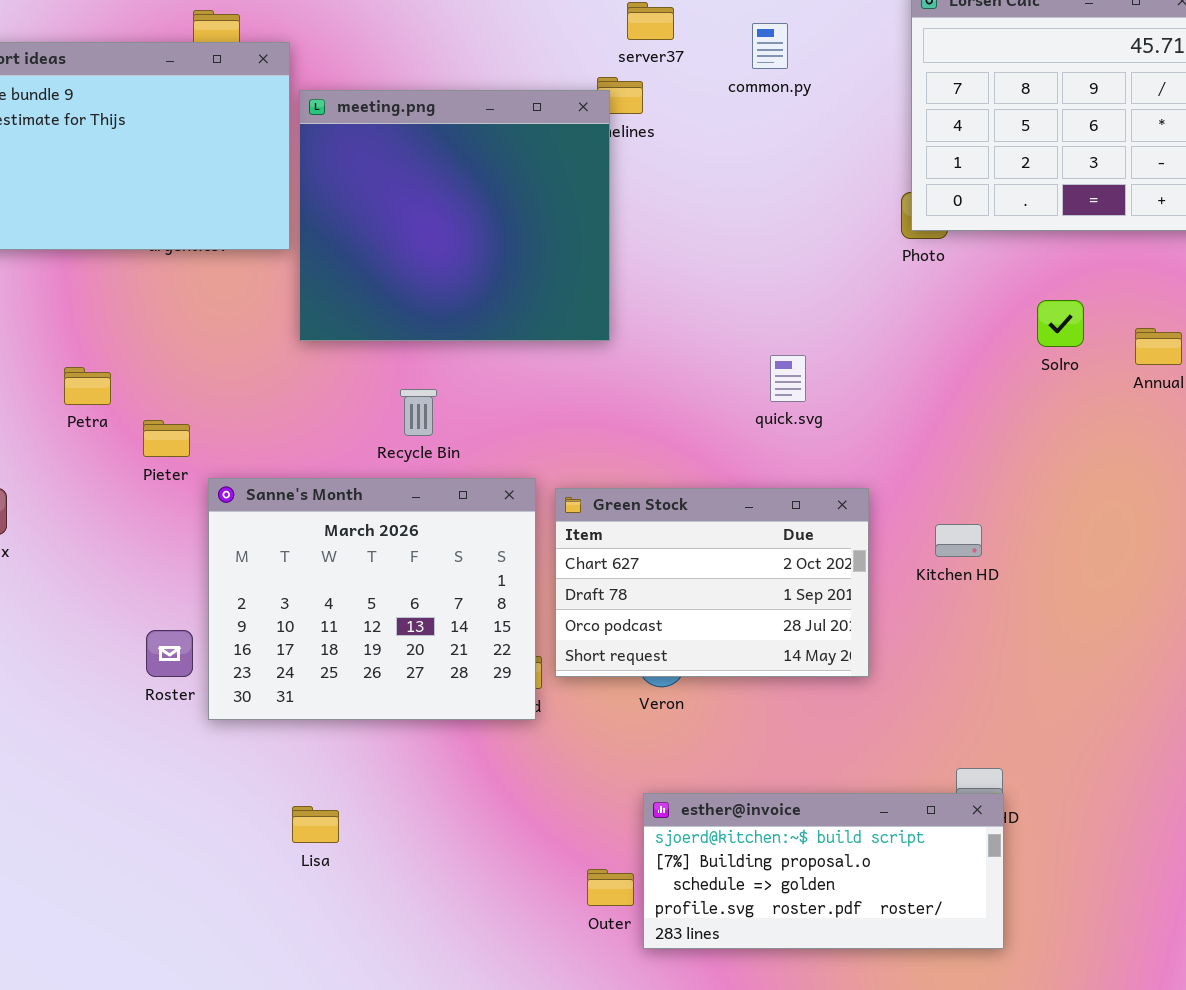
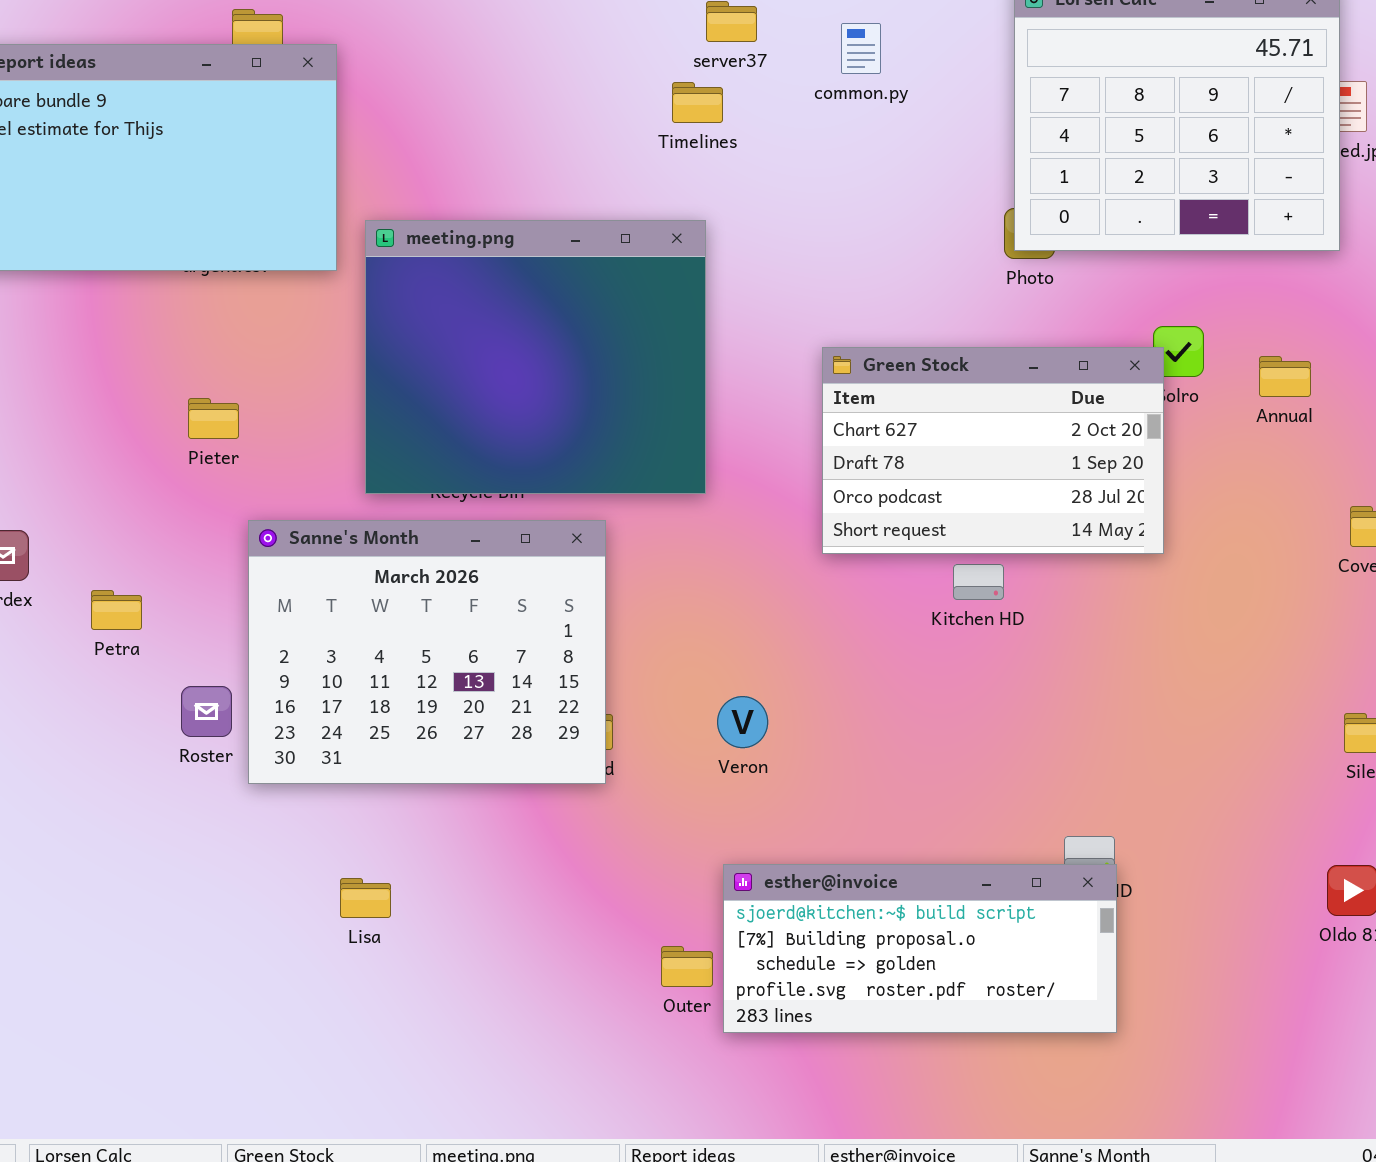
meeting.png: [299,90,610,341] -> [365,220,706,494], moved
Petra: [64,367,111,405] -> [91,590,142,630], moved
Pieter: [143,420,190,457] -> [188,398,239,439], moved
Green Stock: [555,488,869,677] -> [822,347,1164,554], moved
Kitchen HD: [935,524,982,557] -> [953,564,1004,600], moved

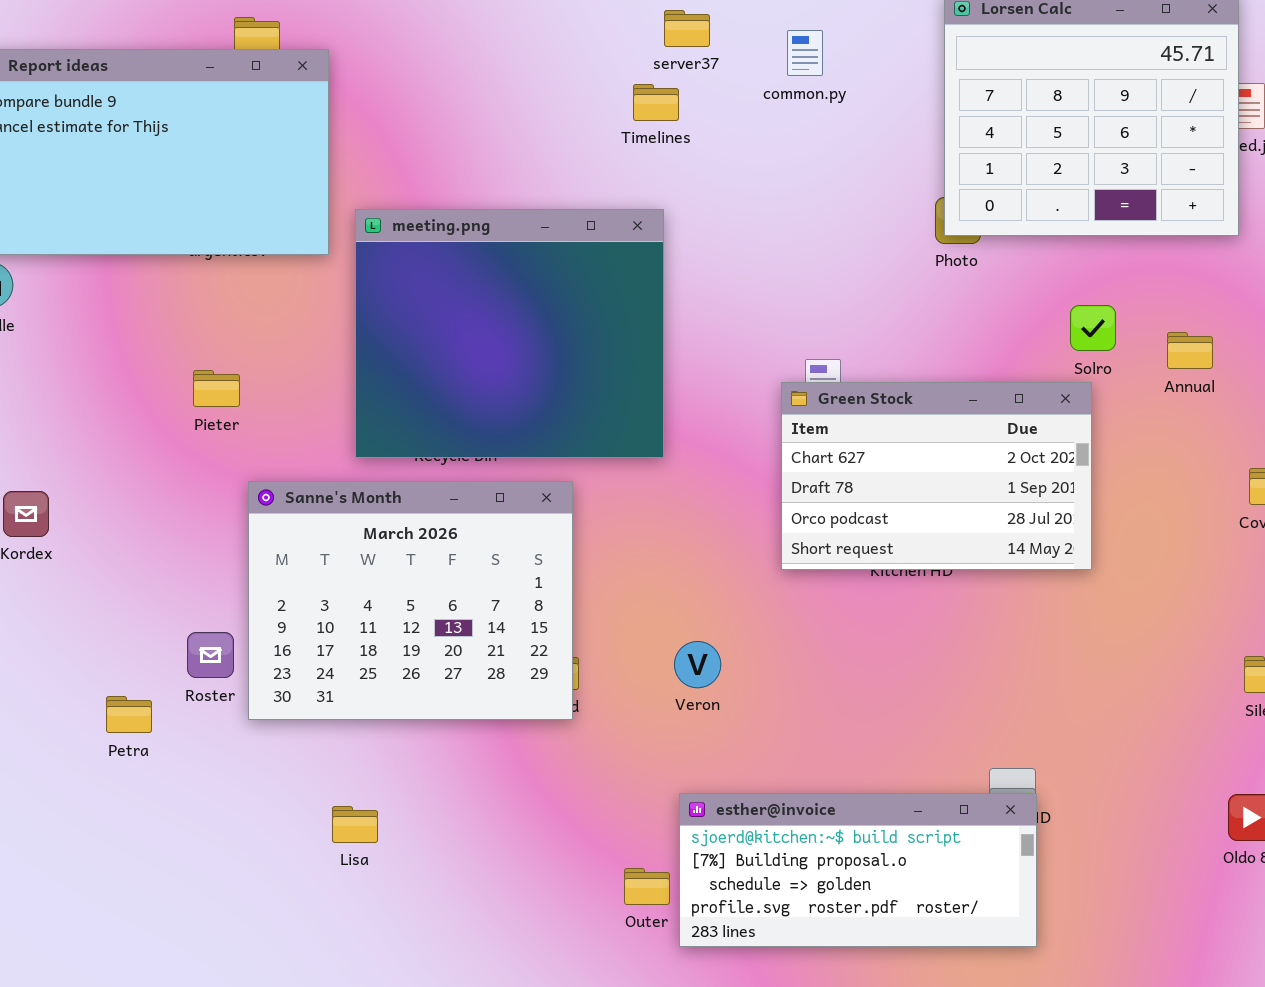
Green Stock: [822,347,1164,554] -> [781,382,1092,570], moved
Petra: [91,590,142,630] -> [106,696,152,733], moved

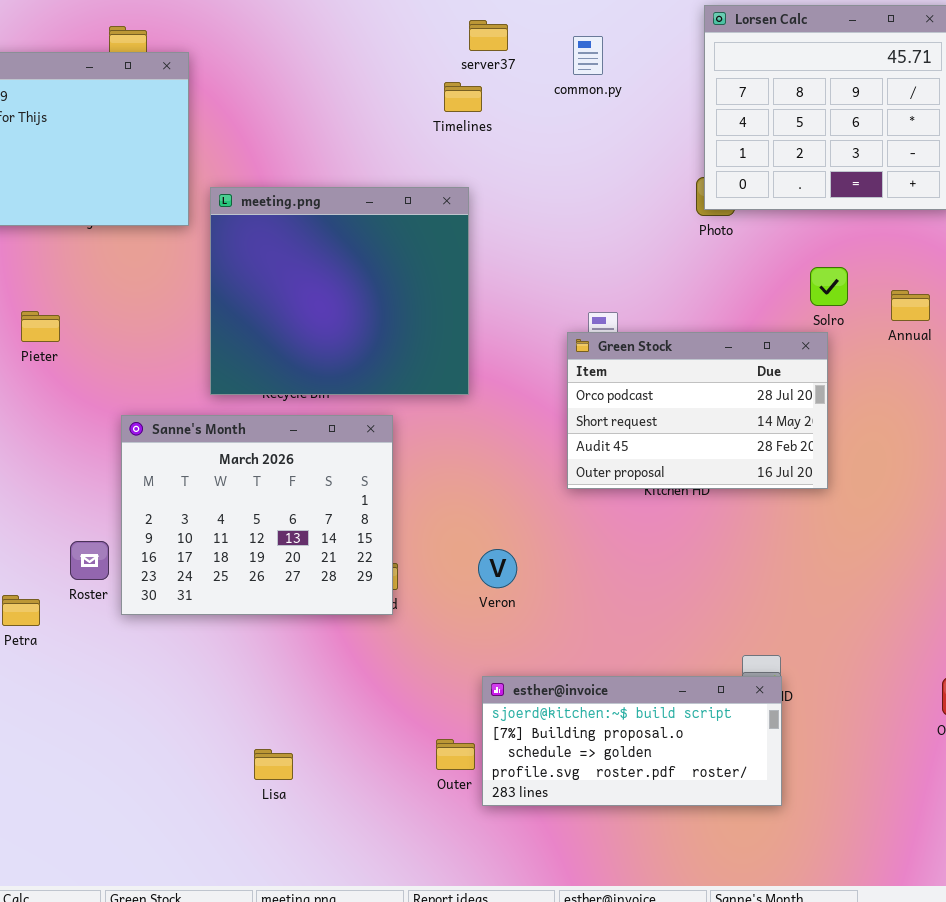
Pieter: [193,370,240,407] -> [21,311,60,342], moved
Green Stock: [781,382,1092,570] -> [567,332,828,489], scrolled down 2 rows
Lisa: [332,806,378,843] -> [254,749,293,780], moved

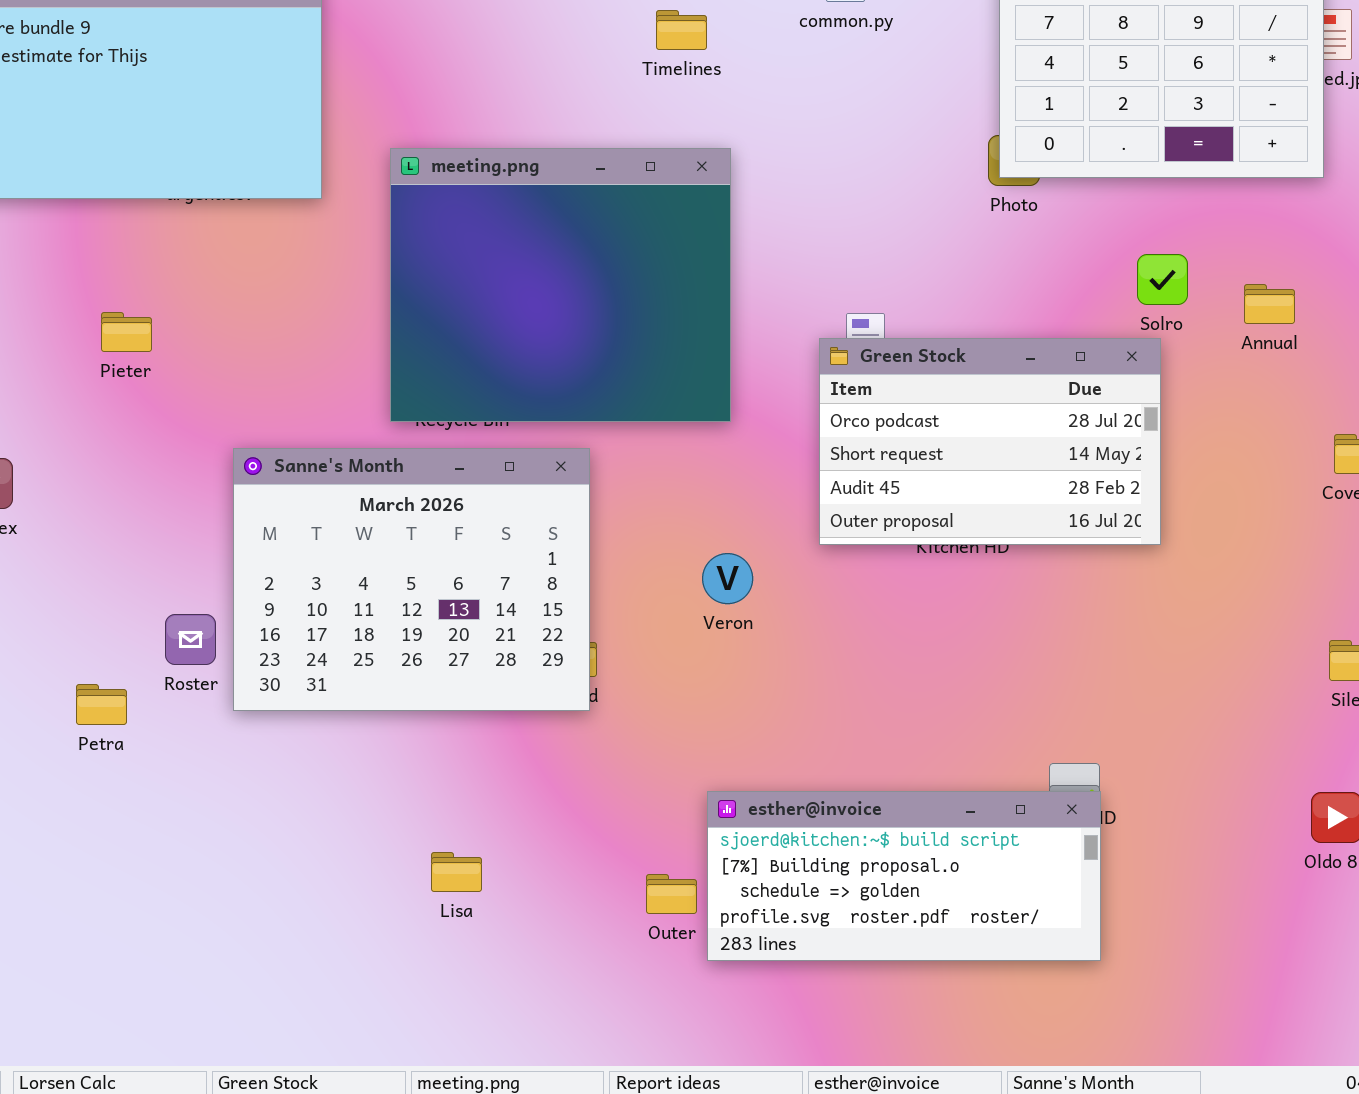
meeting.png: [210,187,469,395] -> [390,148,731,422], moved
Veron: [478,549,517,588] -> [702,553,753,604], moved
Lisa: [254,749,293,780] -> [431,852,482,892], moved

